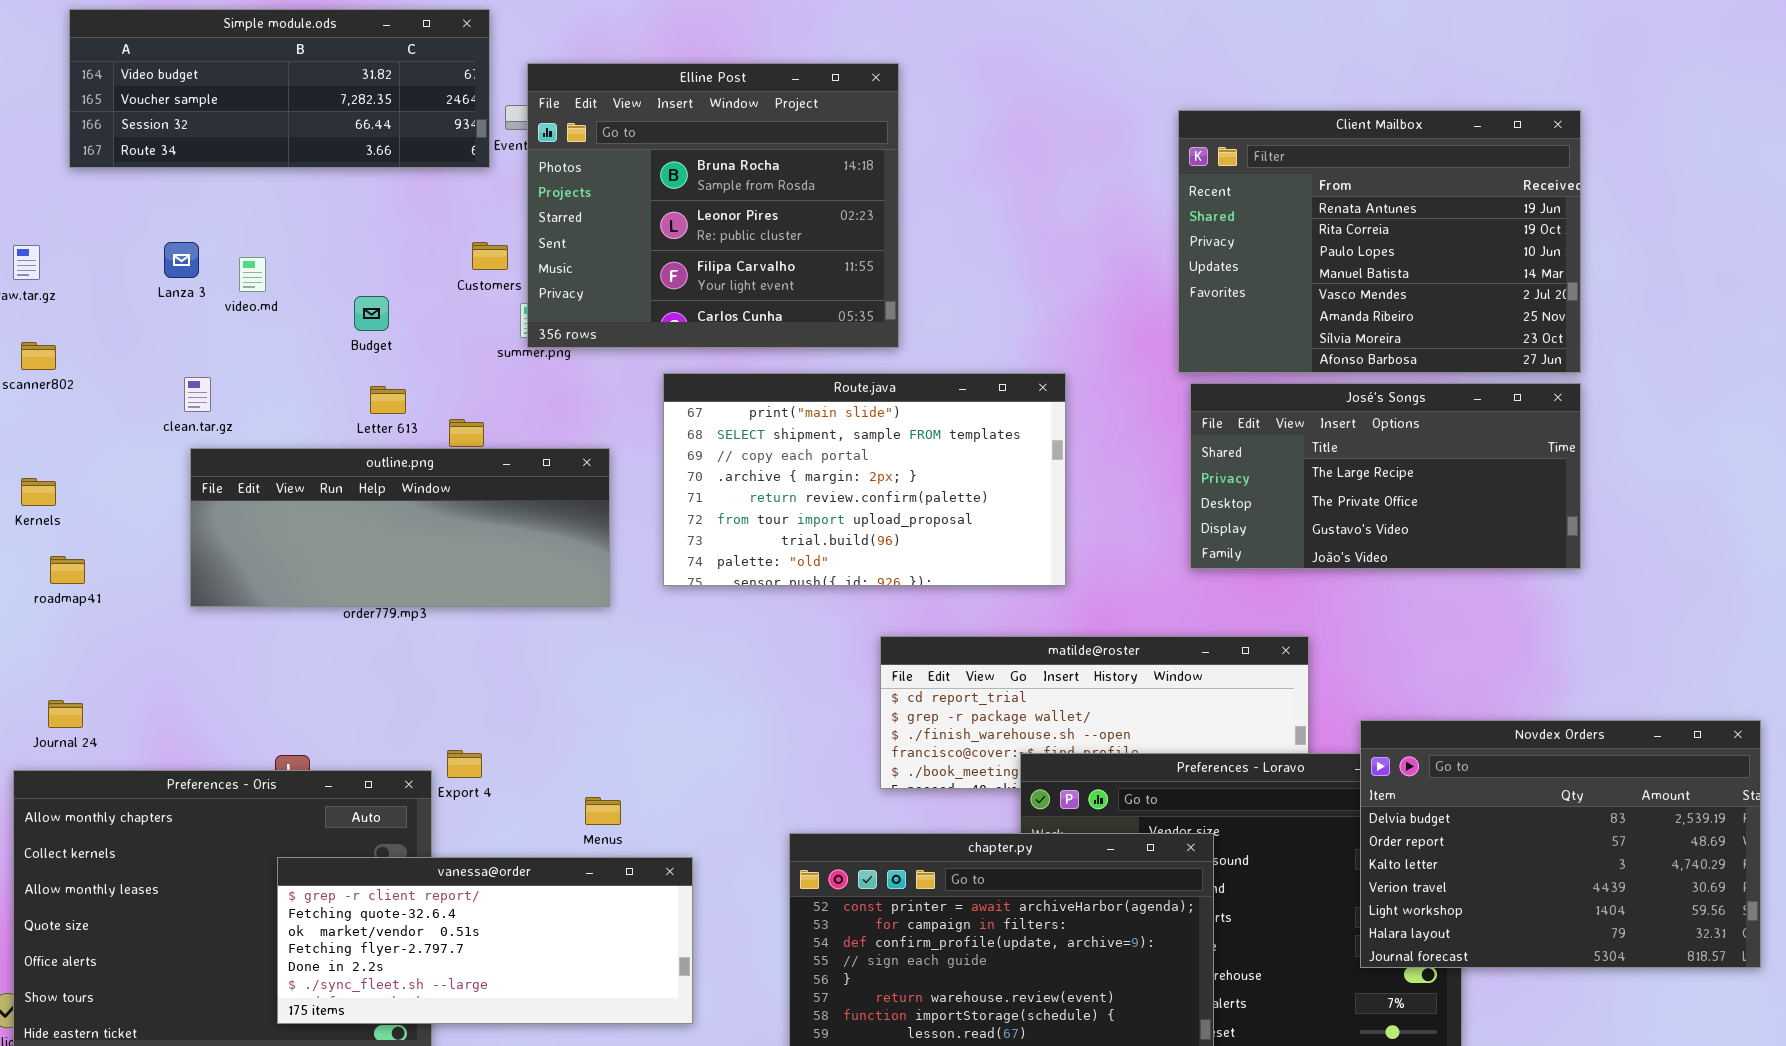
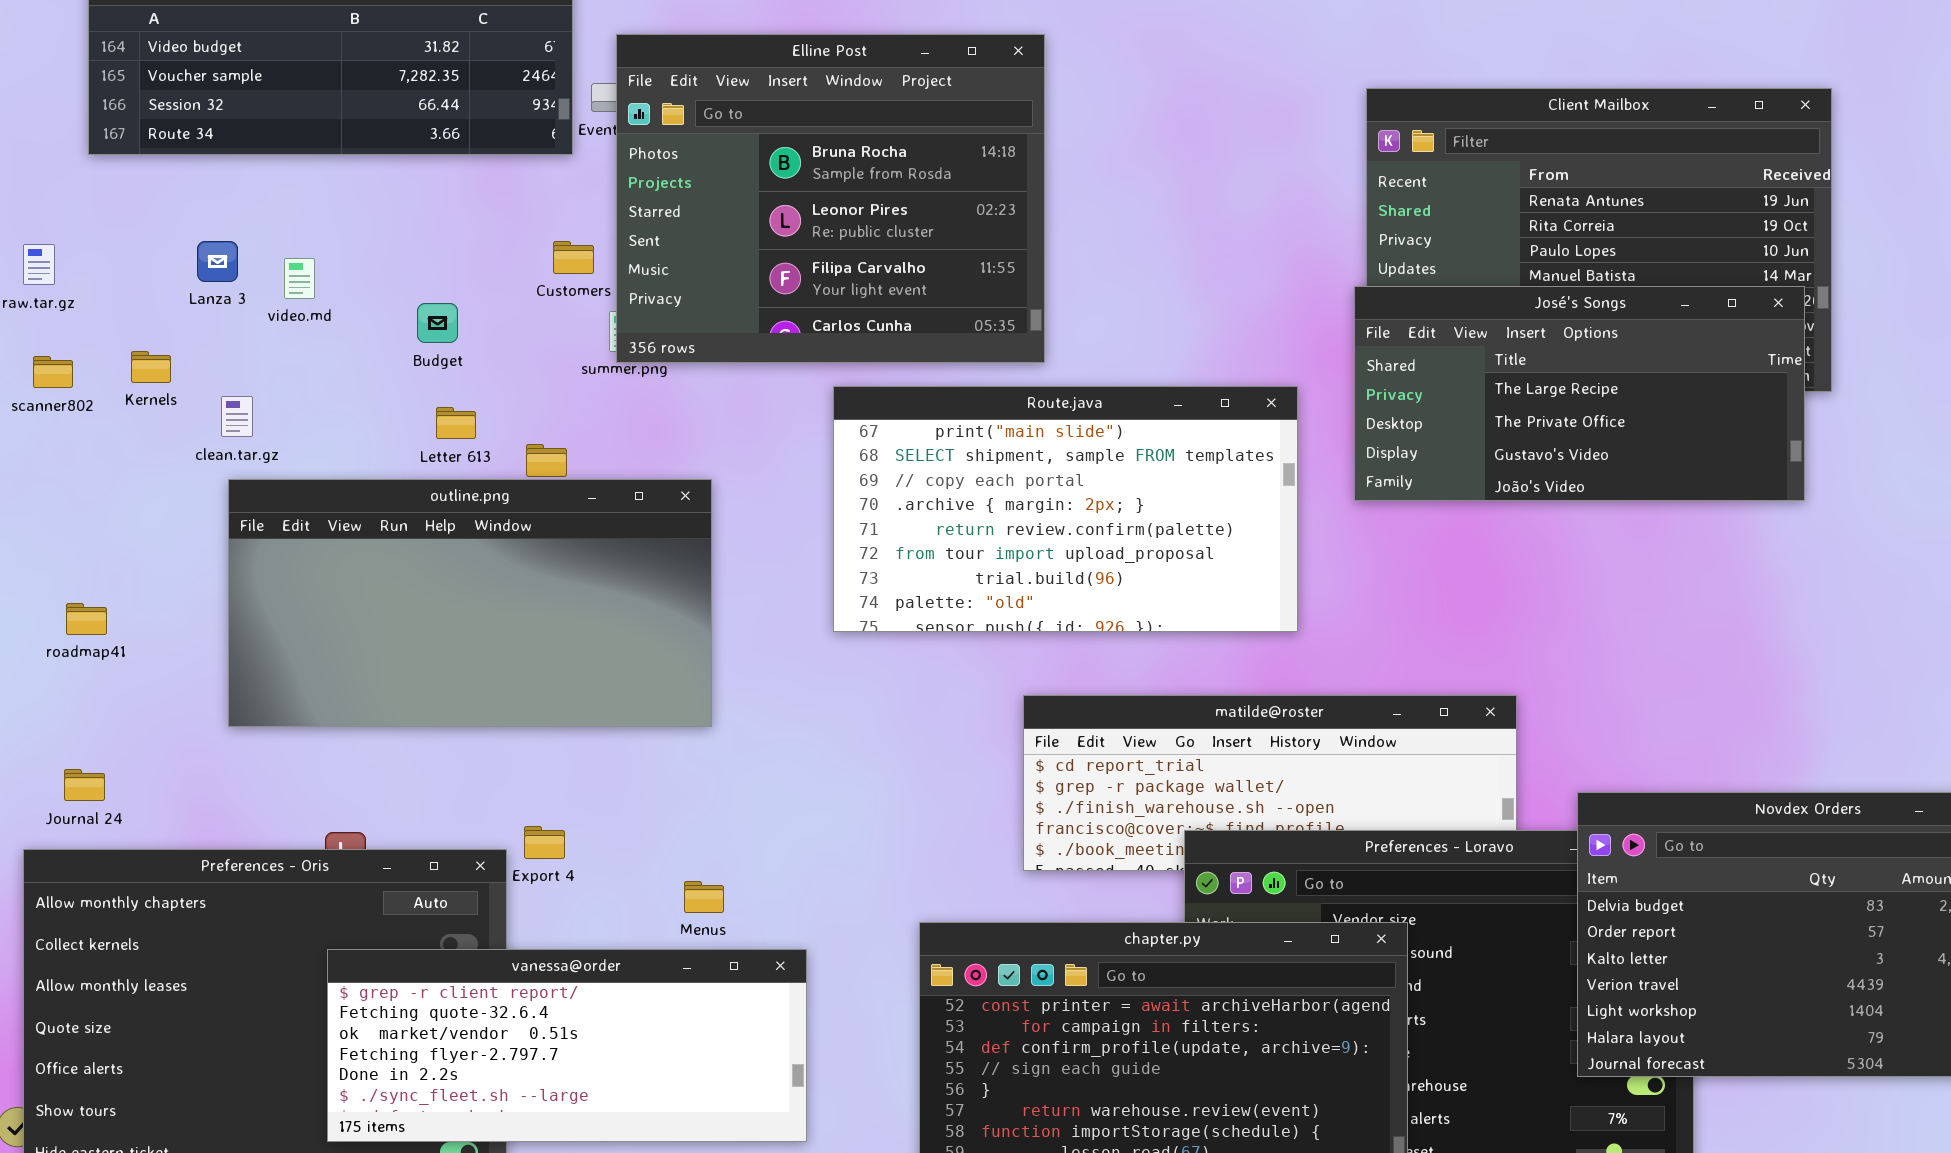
Route.java: [663,373,1066,586] -> [833,386,1298,632], moved
José's Songs: [1190,383,1581,569] -> [1354,286,1805,501], moved
outline.png: [190,448,610,607] -> [228,479,712,727], resized
Kernels: [21,478,56,506] -> [131,351,171,383], moved

